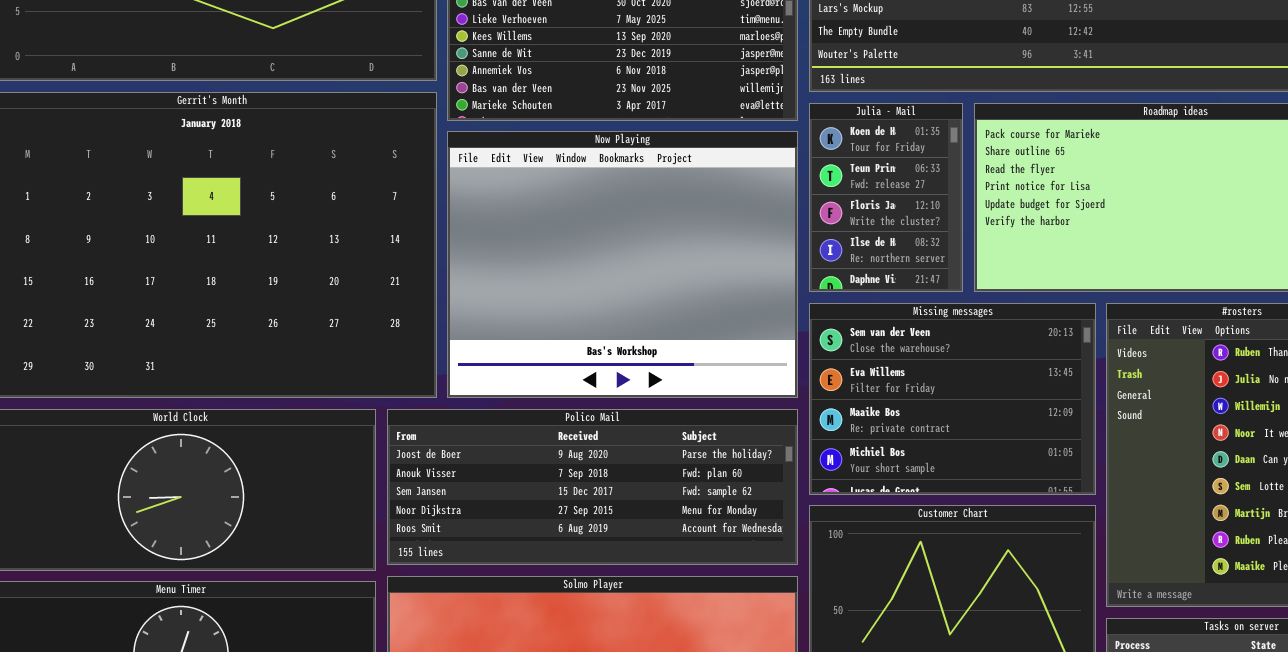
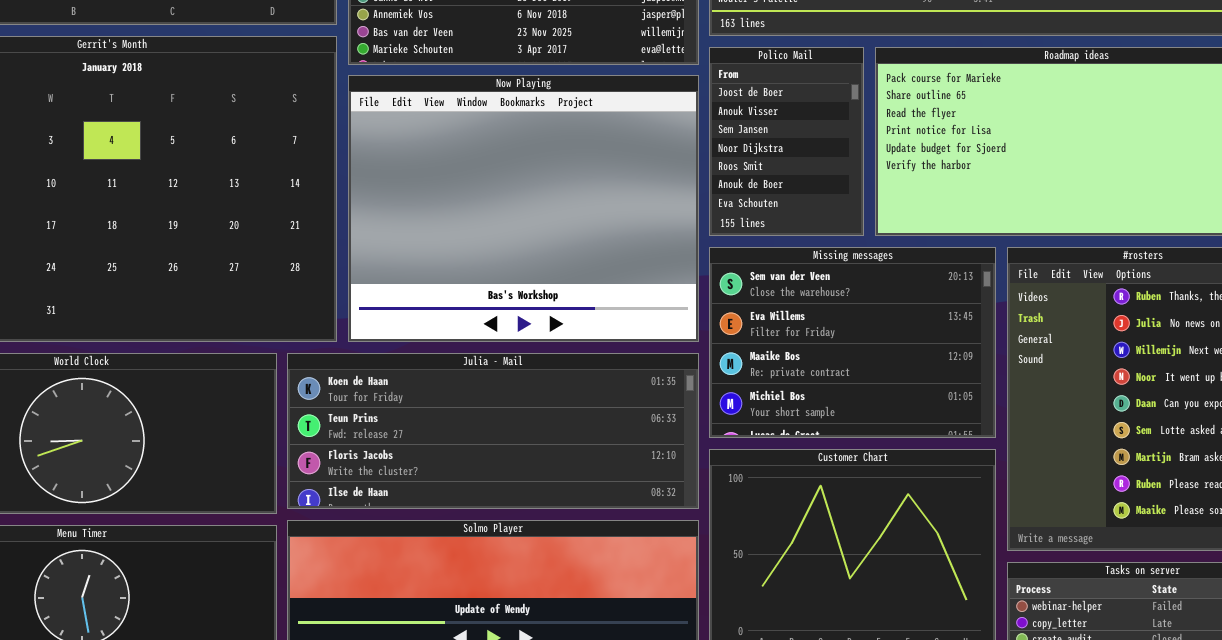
Julia - Mail: [809,103,963,292] -> [287,353,699,509], moved, resized
Polico Mail: [387,409,798,565] -> [709,47,864,236], moved, resized

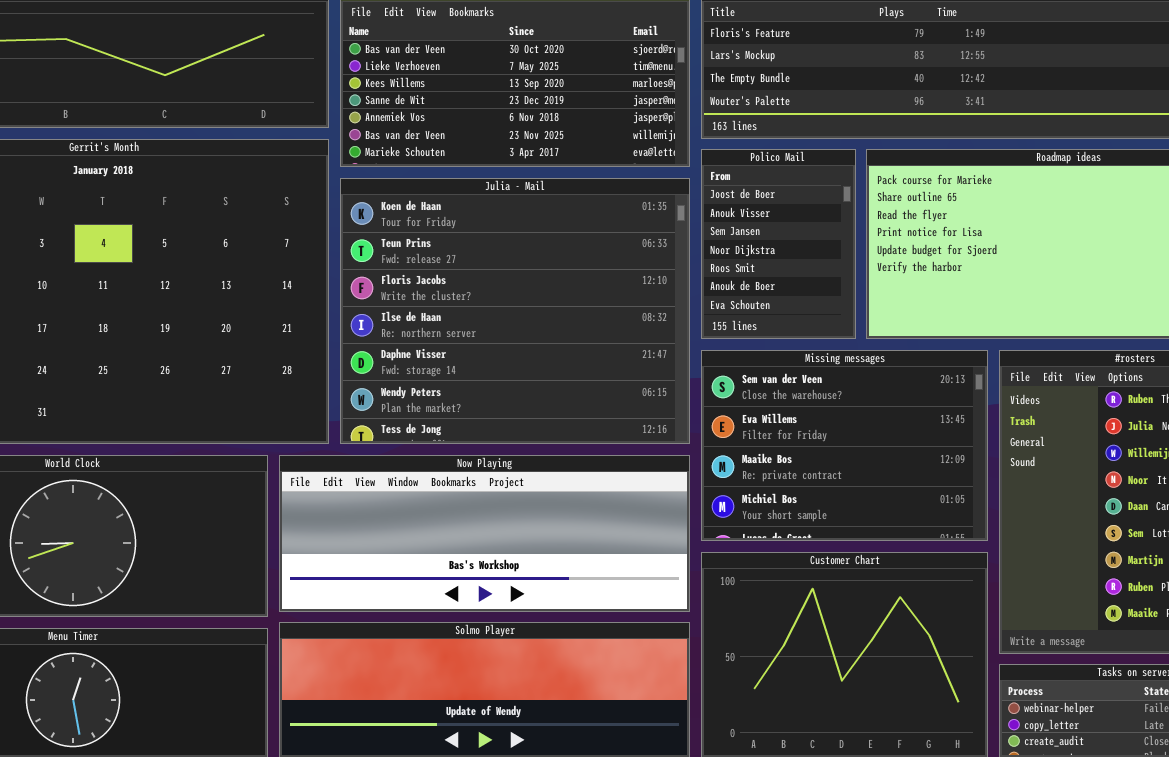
Now Playing: [348,75,699,342] -> [279,455,690,612], moved, resized
Julia - Mail: [287,353,699,509] -> [340,178,690,444], moved, resized

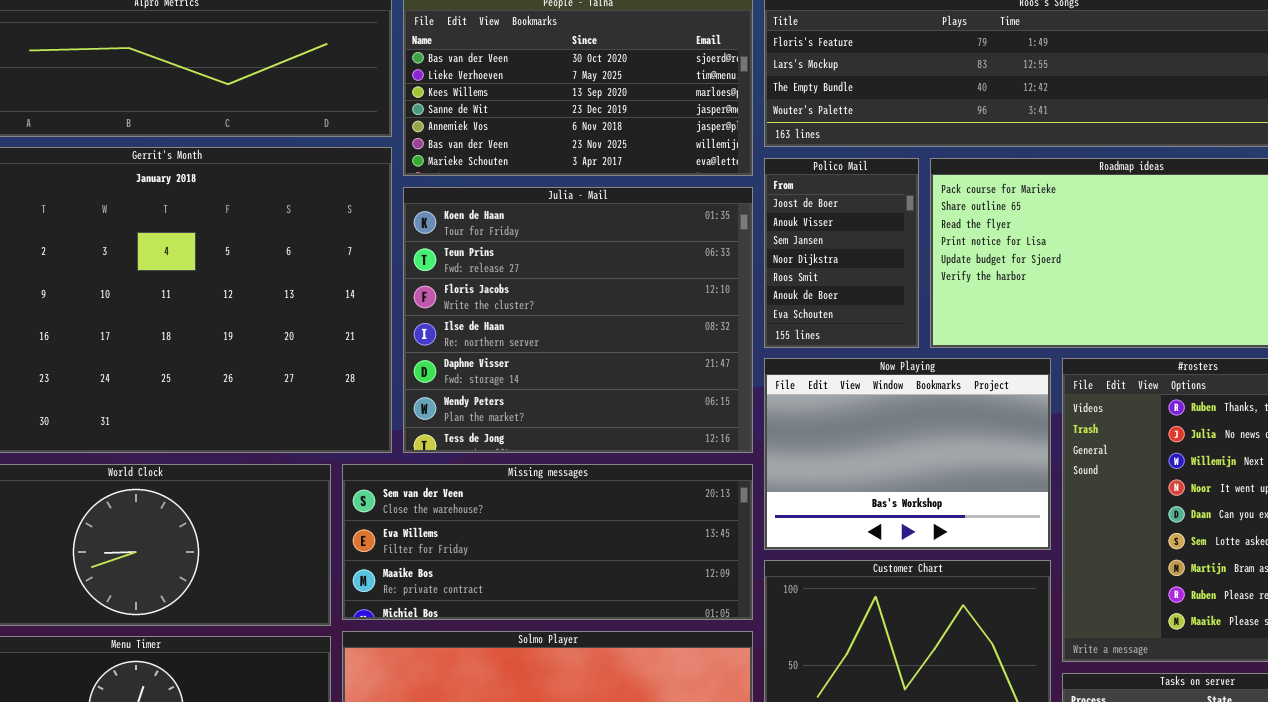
Missing messages: [701,350,988,541] -> [342,464,753,620], moved, resized
Now Playing: [279,455,690,612] -> [764,358,1051,550], moved, resized

